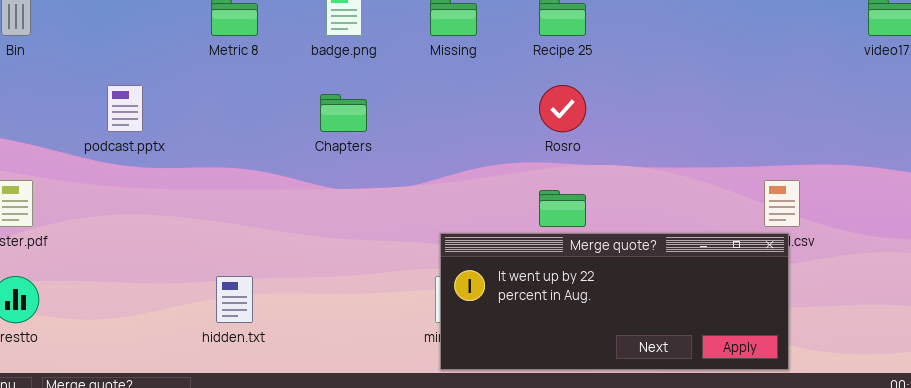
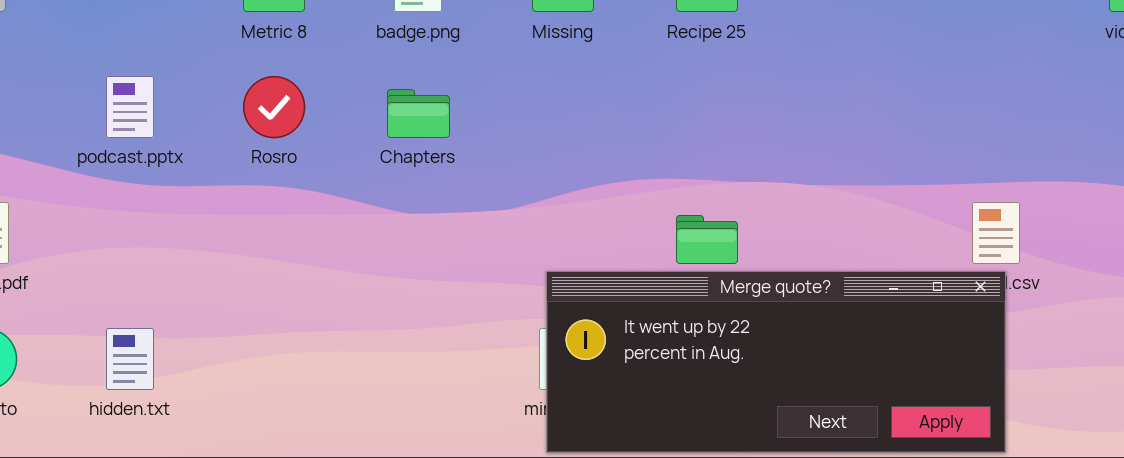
Rosro: [539,85,586,132] -> [243,76,305,138], moved
hidden.txt: [216,276,253,323] -> [106,328,154,390], moved

